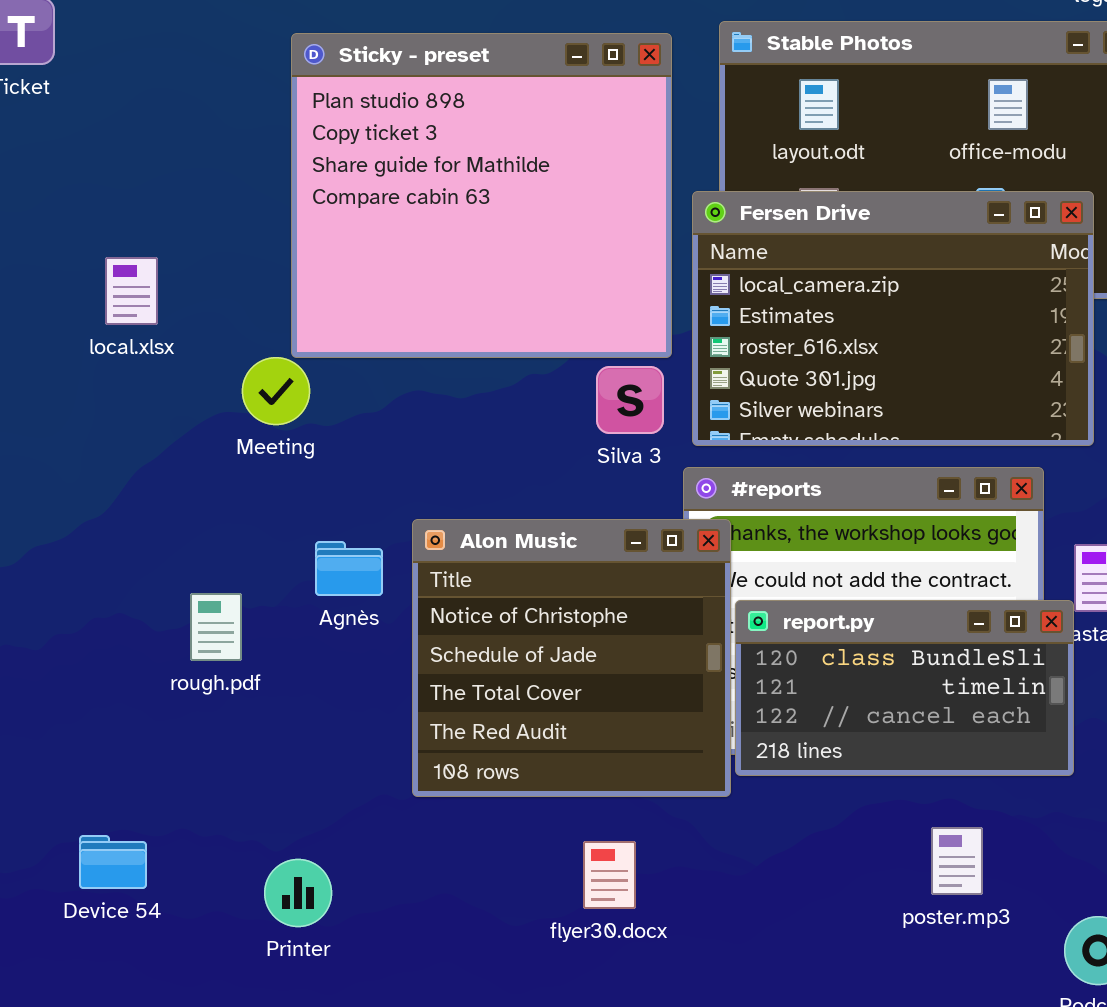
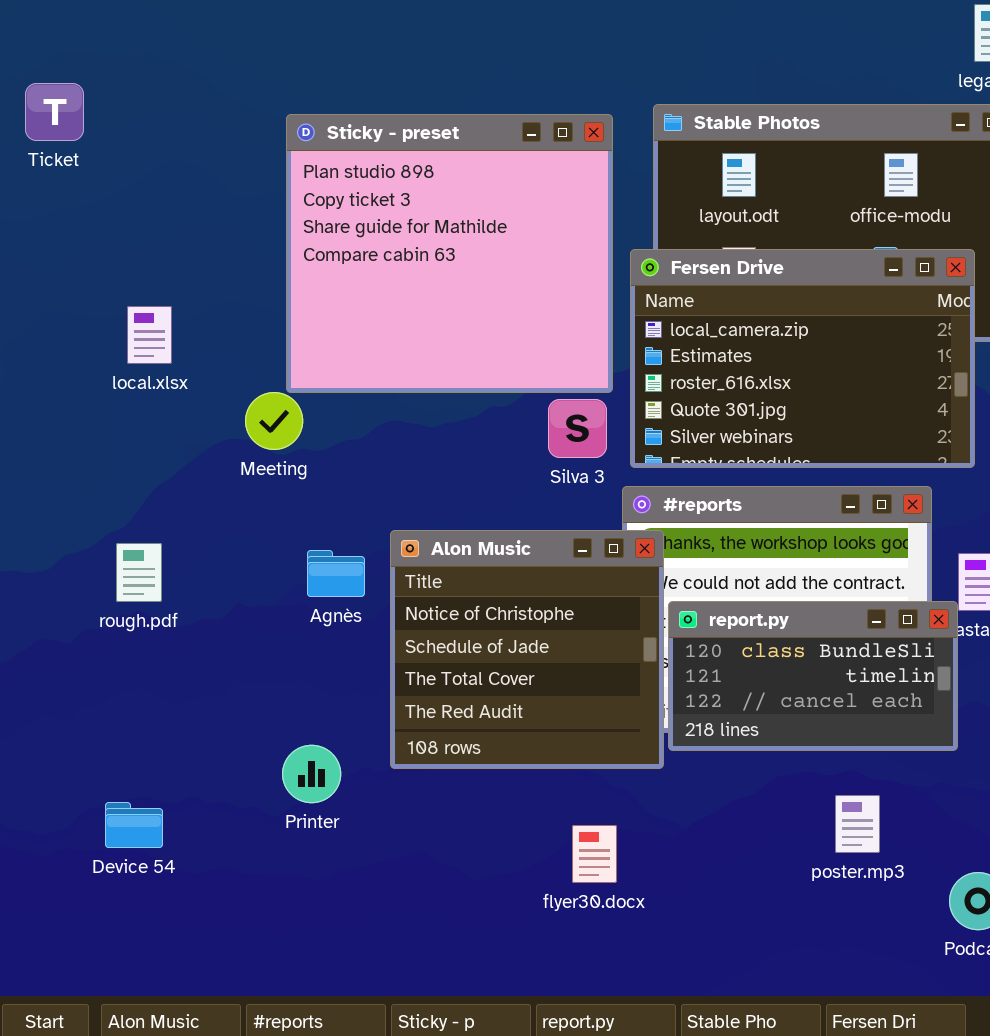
rough.pdf: [190,593,242,661] -> [116,543,162,602], moved
flyer30.docx: [583,841,636,909] -> [572,825,617,883], moved
Printer: [264,859,332,927] -> [282,745,341,803], moved

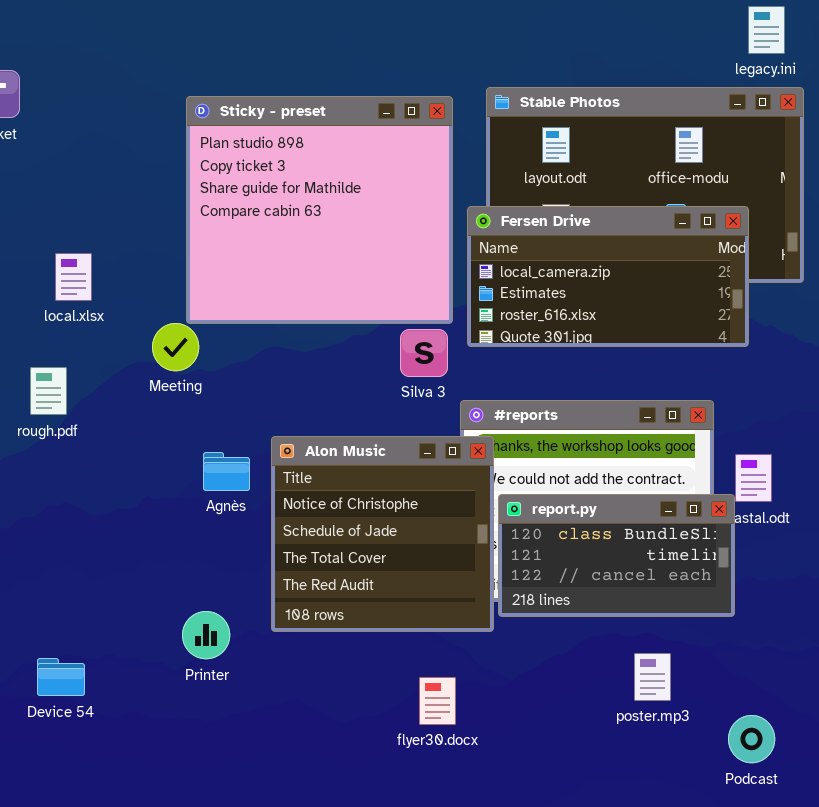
Fersen Drive: [630,249,975,468] -> [467,206,749,347], resized
rough.pdf: [116,543,162,602] -> [30,367,67,415], moved

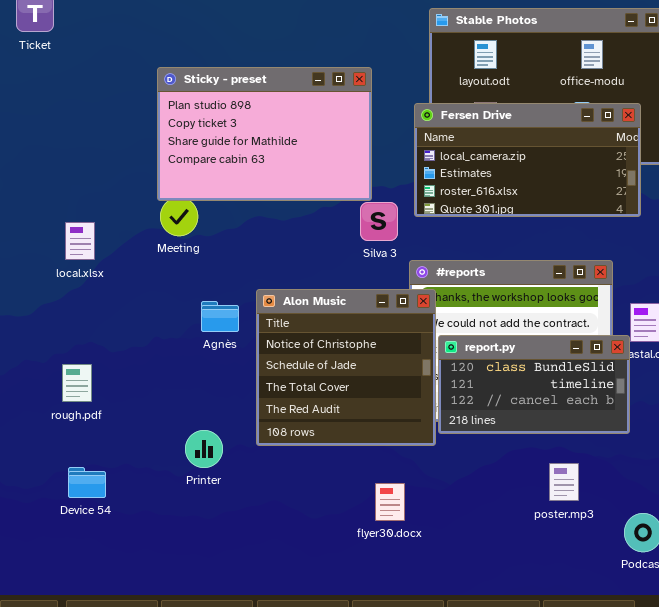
Sticky - preset: [186,96,453,324] -> [157,67,372,201], moved, resized
local.xlsx: [55,253,92,301] -> [65,222,95,260], moved
rough.pdf: [30,367,67,415] -> [62,364,92,402], moved

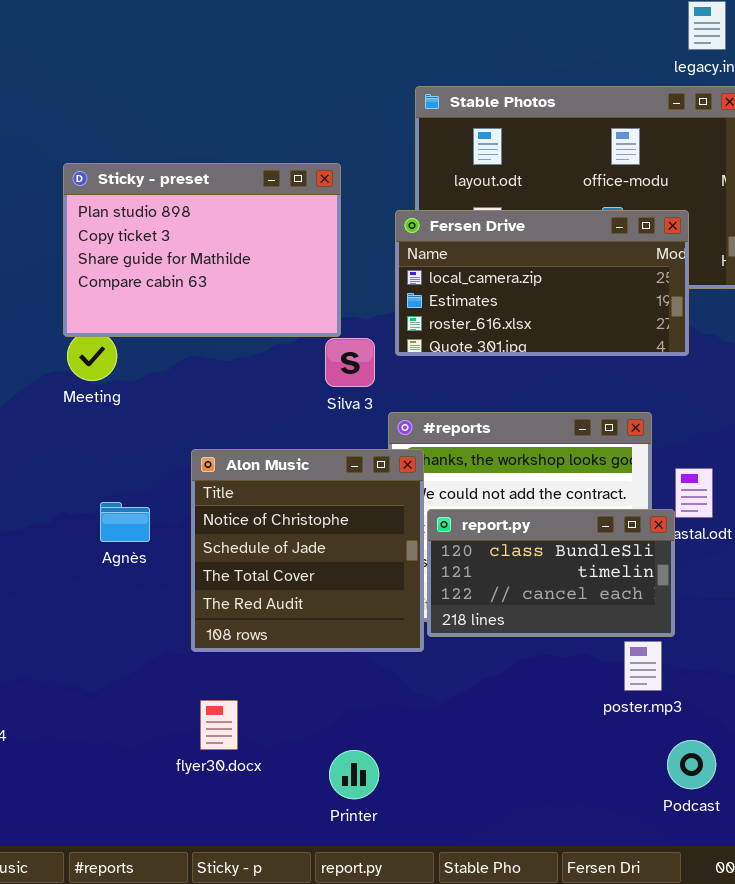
Agnès: [201,301,239,332] -> [100,502,150,542], moved
Printer: [185,430,223,468] -> [329,750,379,799], moved
poster.mp3: [549,463,579,501] -> [624,641,662,691], moved
flyer30.docx: [375,483,405,521] -> [200,700,238,750], moved

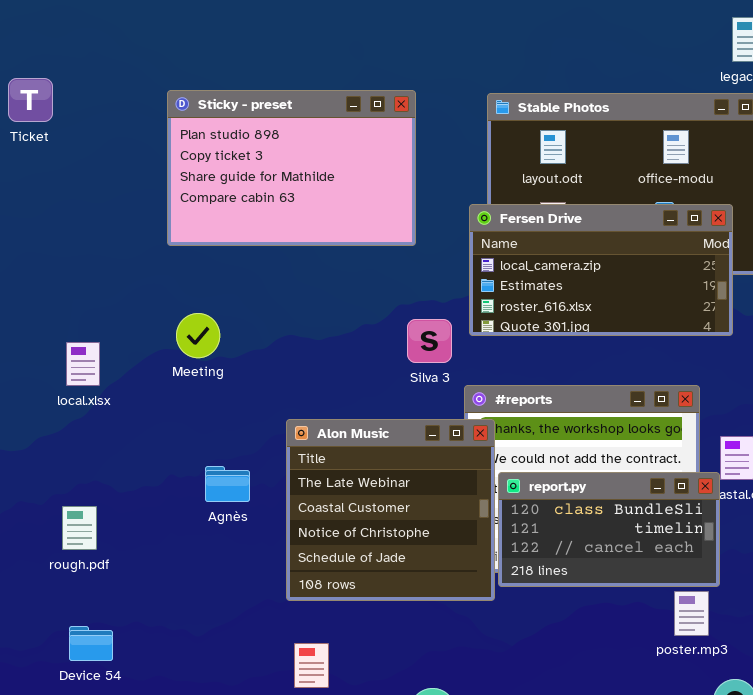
Sticky - preset: [63,163,341,337] -> [167,90,416,246], moved
Alon Music: [191,449,424,652] -> [286,419,495,601], scrolled up 2 rows

